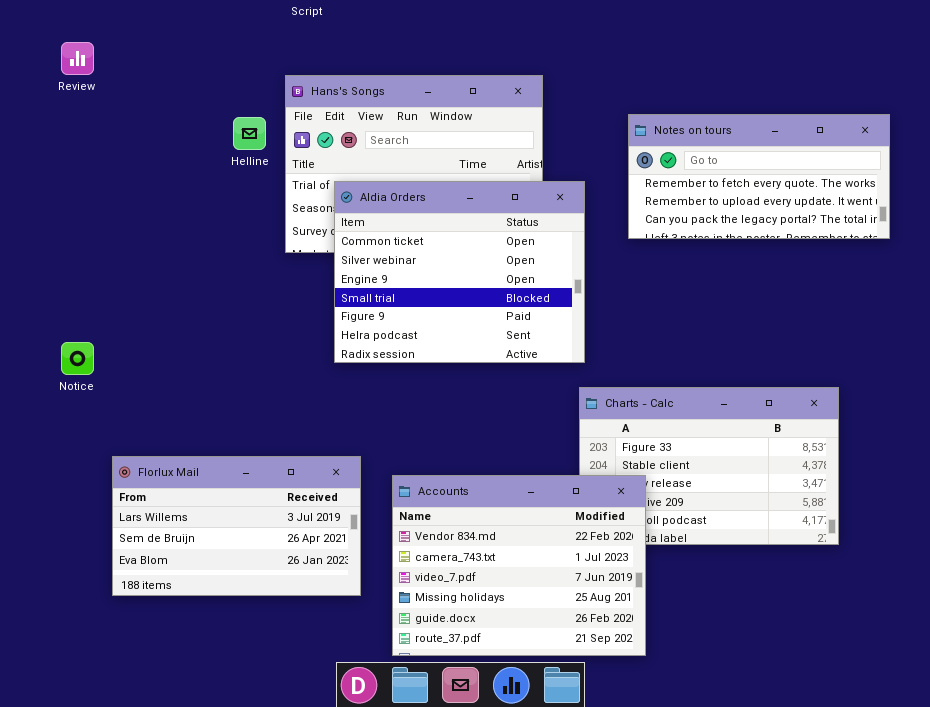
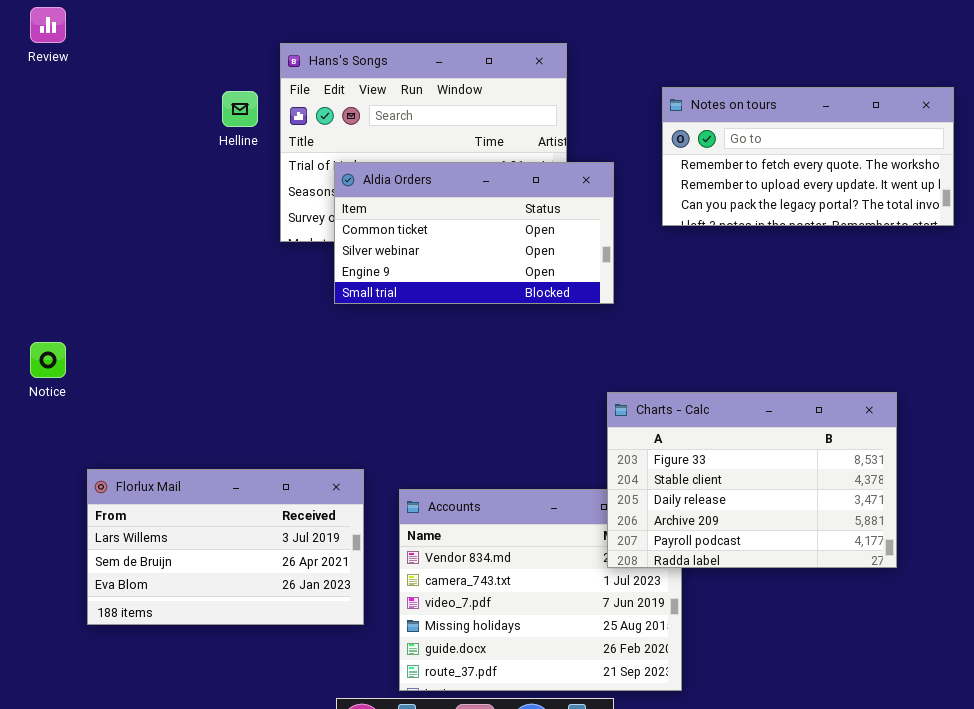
Aldia Orders: [334,181,585,363] -> [334,162,614,304], resized
Charts - Calc: [579,387,839,545] -> [607,392,897,568], raised

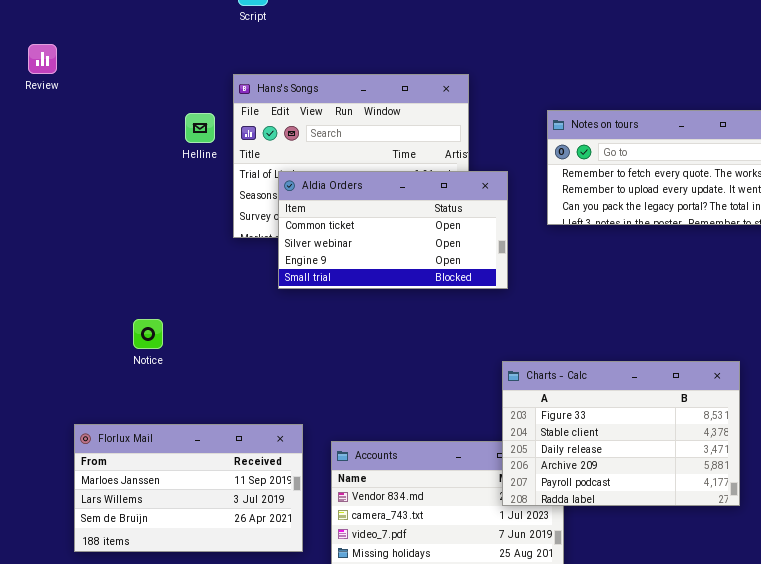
Notice: [30,342,66,378] -> [133,319,163,349], moved
Florlux Mail: [87,469,364,625] -> [74,424,303,552], scrolled up 1 row

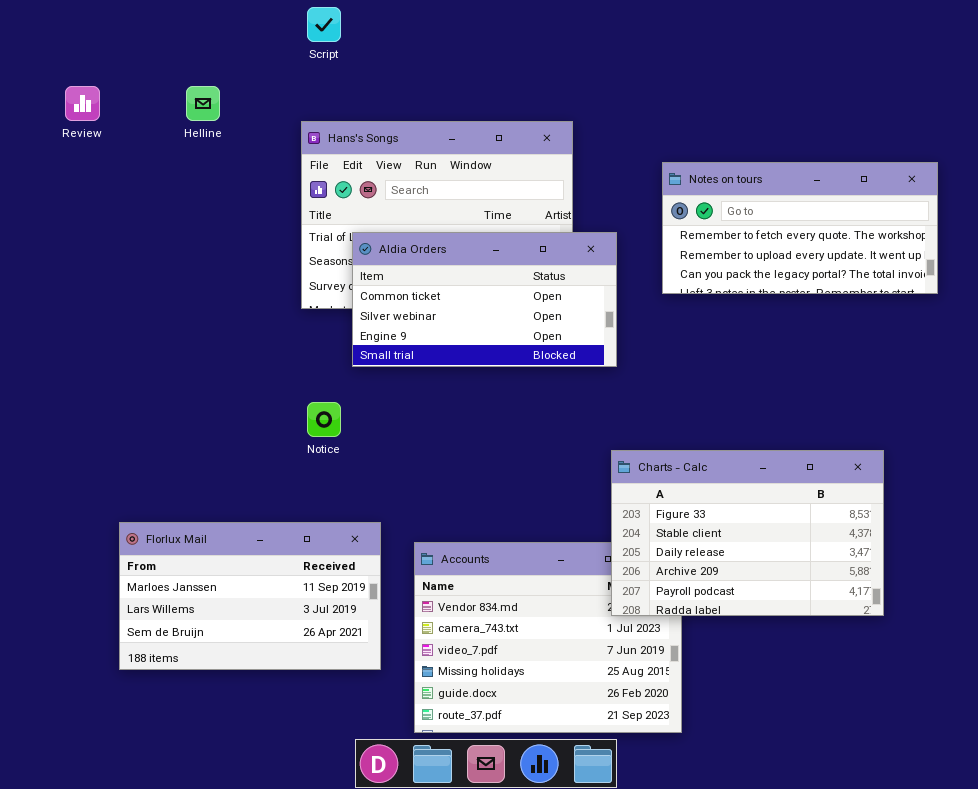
Helline: [185,113,215,143] -> [186,86,220,121], moved
Notice: [133,319,163,349] -> [307,402,341,437], moved

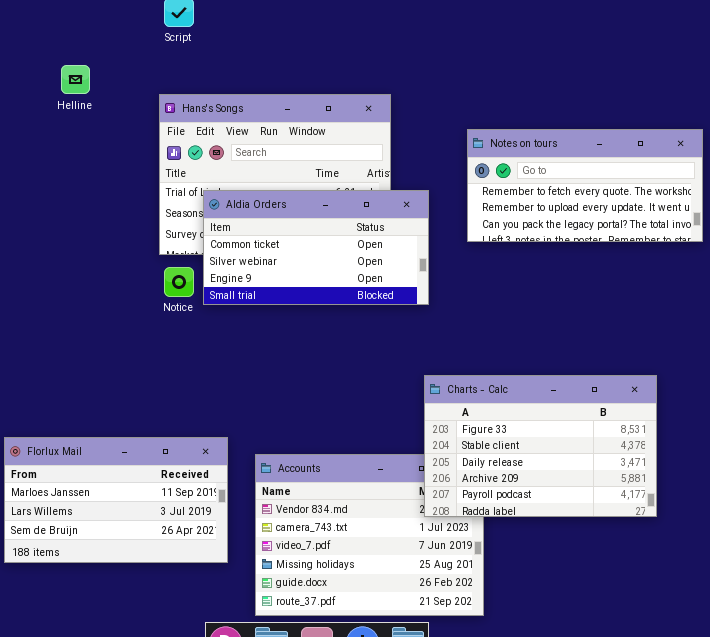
Notice: [307,402,341,437] -> [164,267,194,297], moved

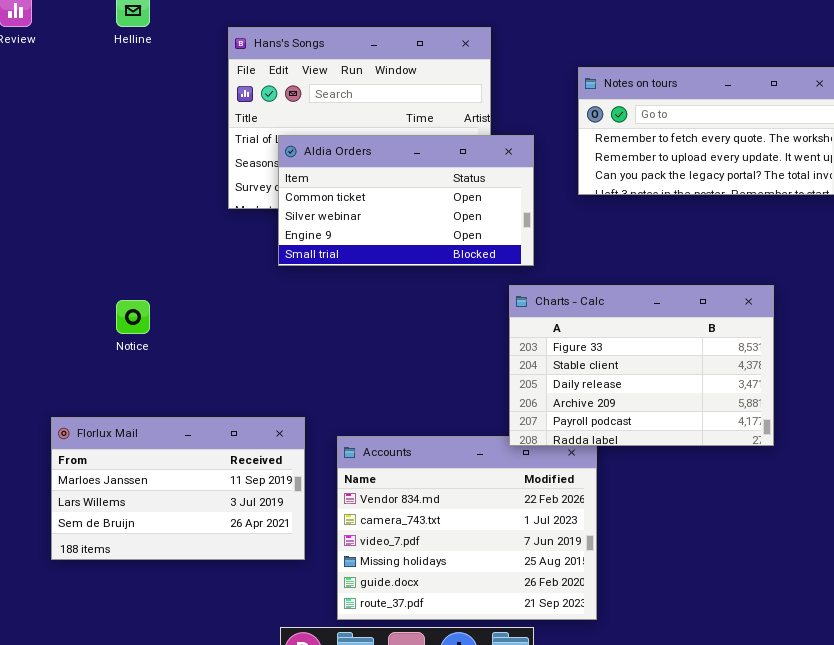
Notice: [164,267,194,297] -> [116,300,150,334], moved
Charts - Calc: [424,375,657,517] -> [509,285,774,446], moved

